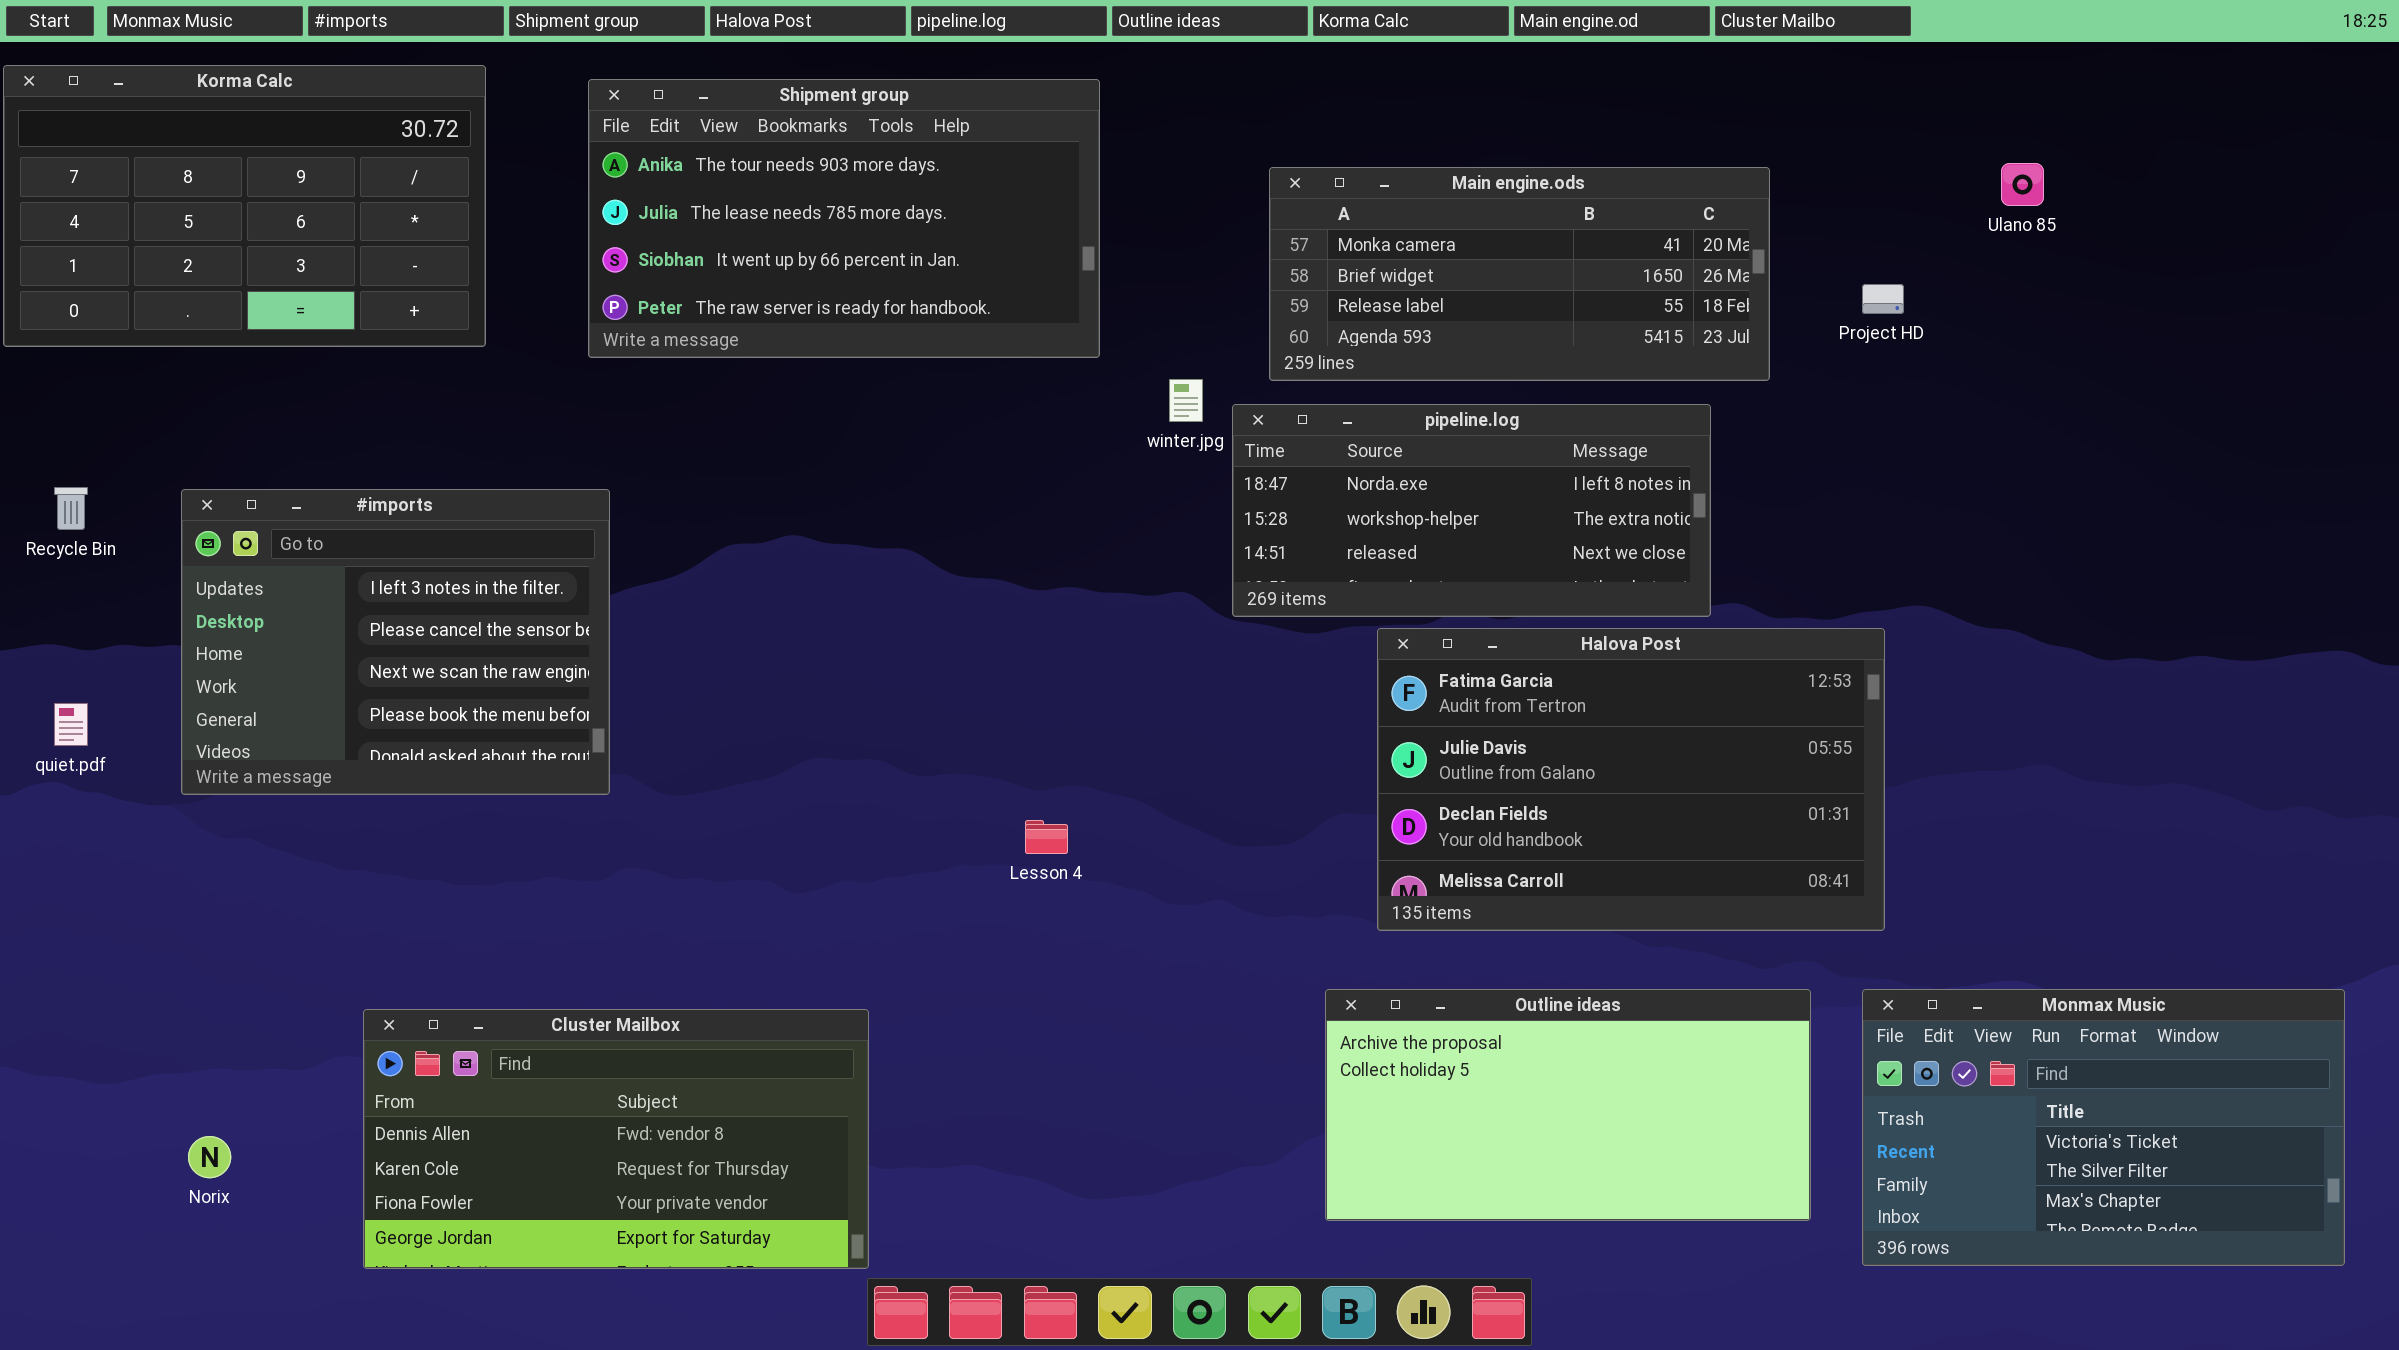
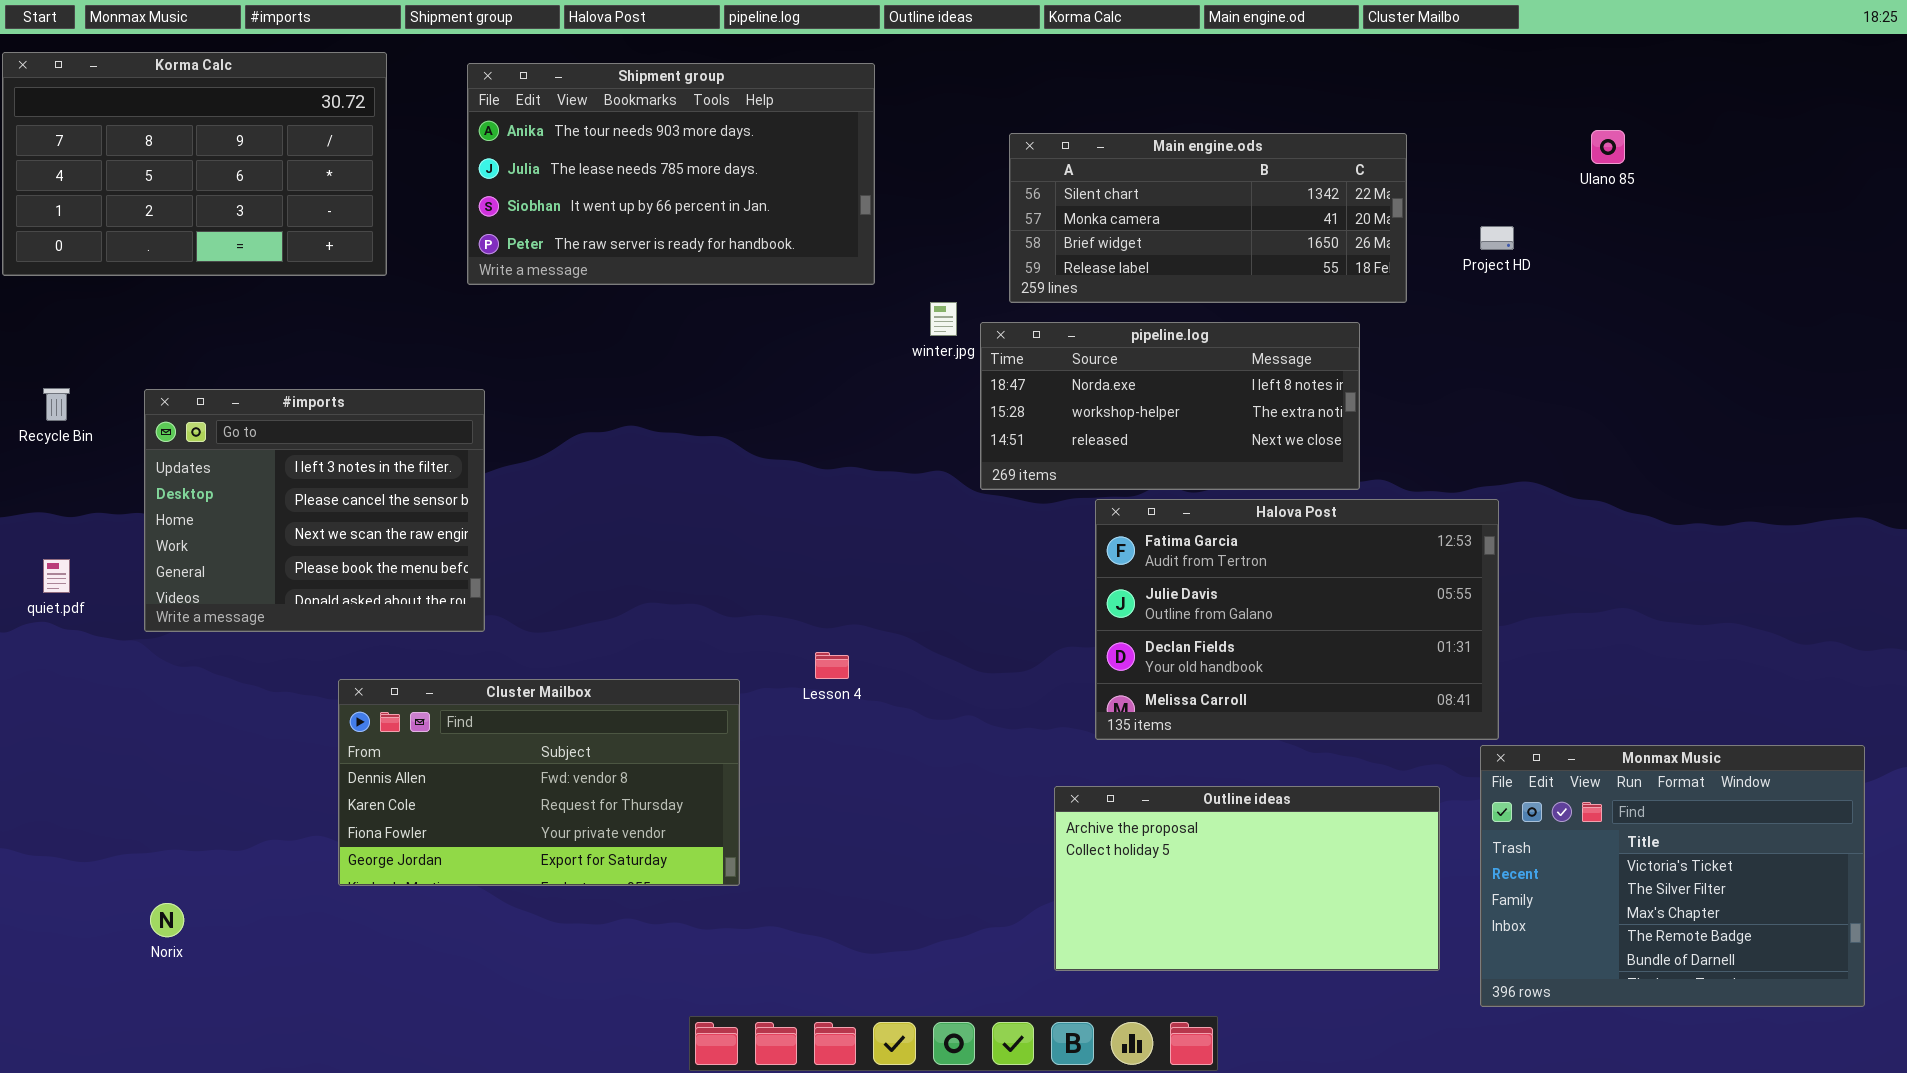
Main engine.ods: [1269,167,1770,381] -> [1009,133,1407,303], scrolled up 1 row
Monmax Music: [1862,989,2345,1266] -> [1480,745,1865,1007], resized
Cluster Mailbox: [363,1009,869,1269] -> [338,679,740,886], moved

